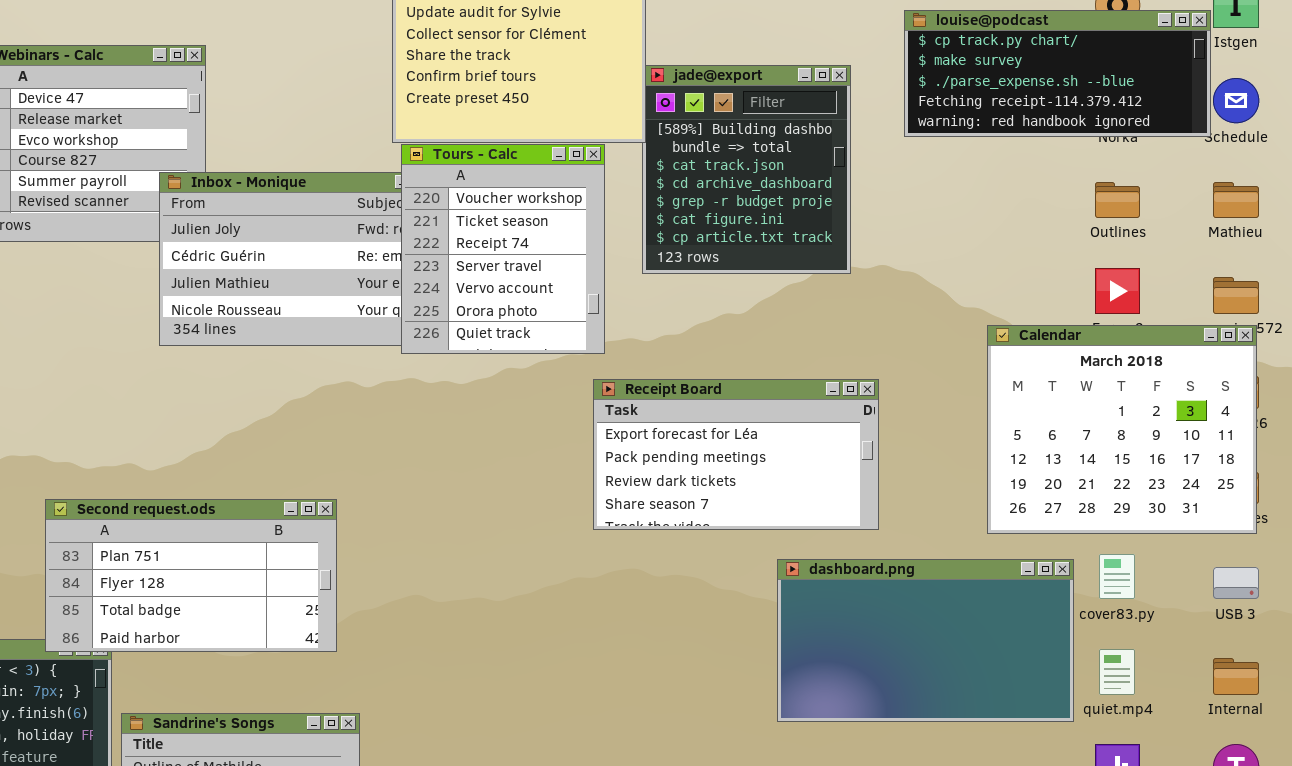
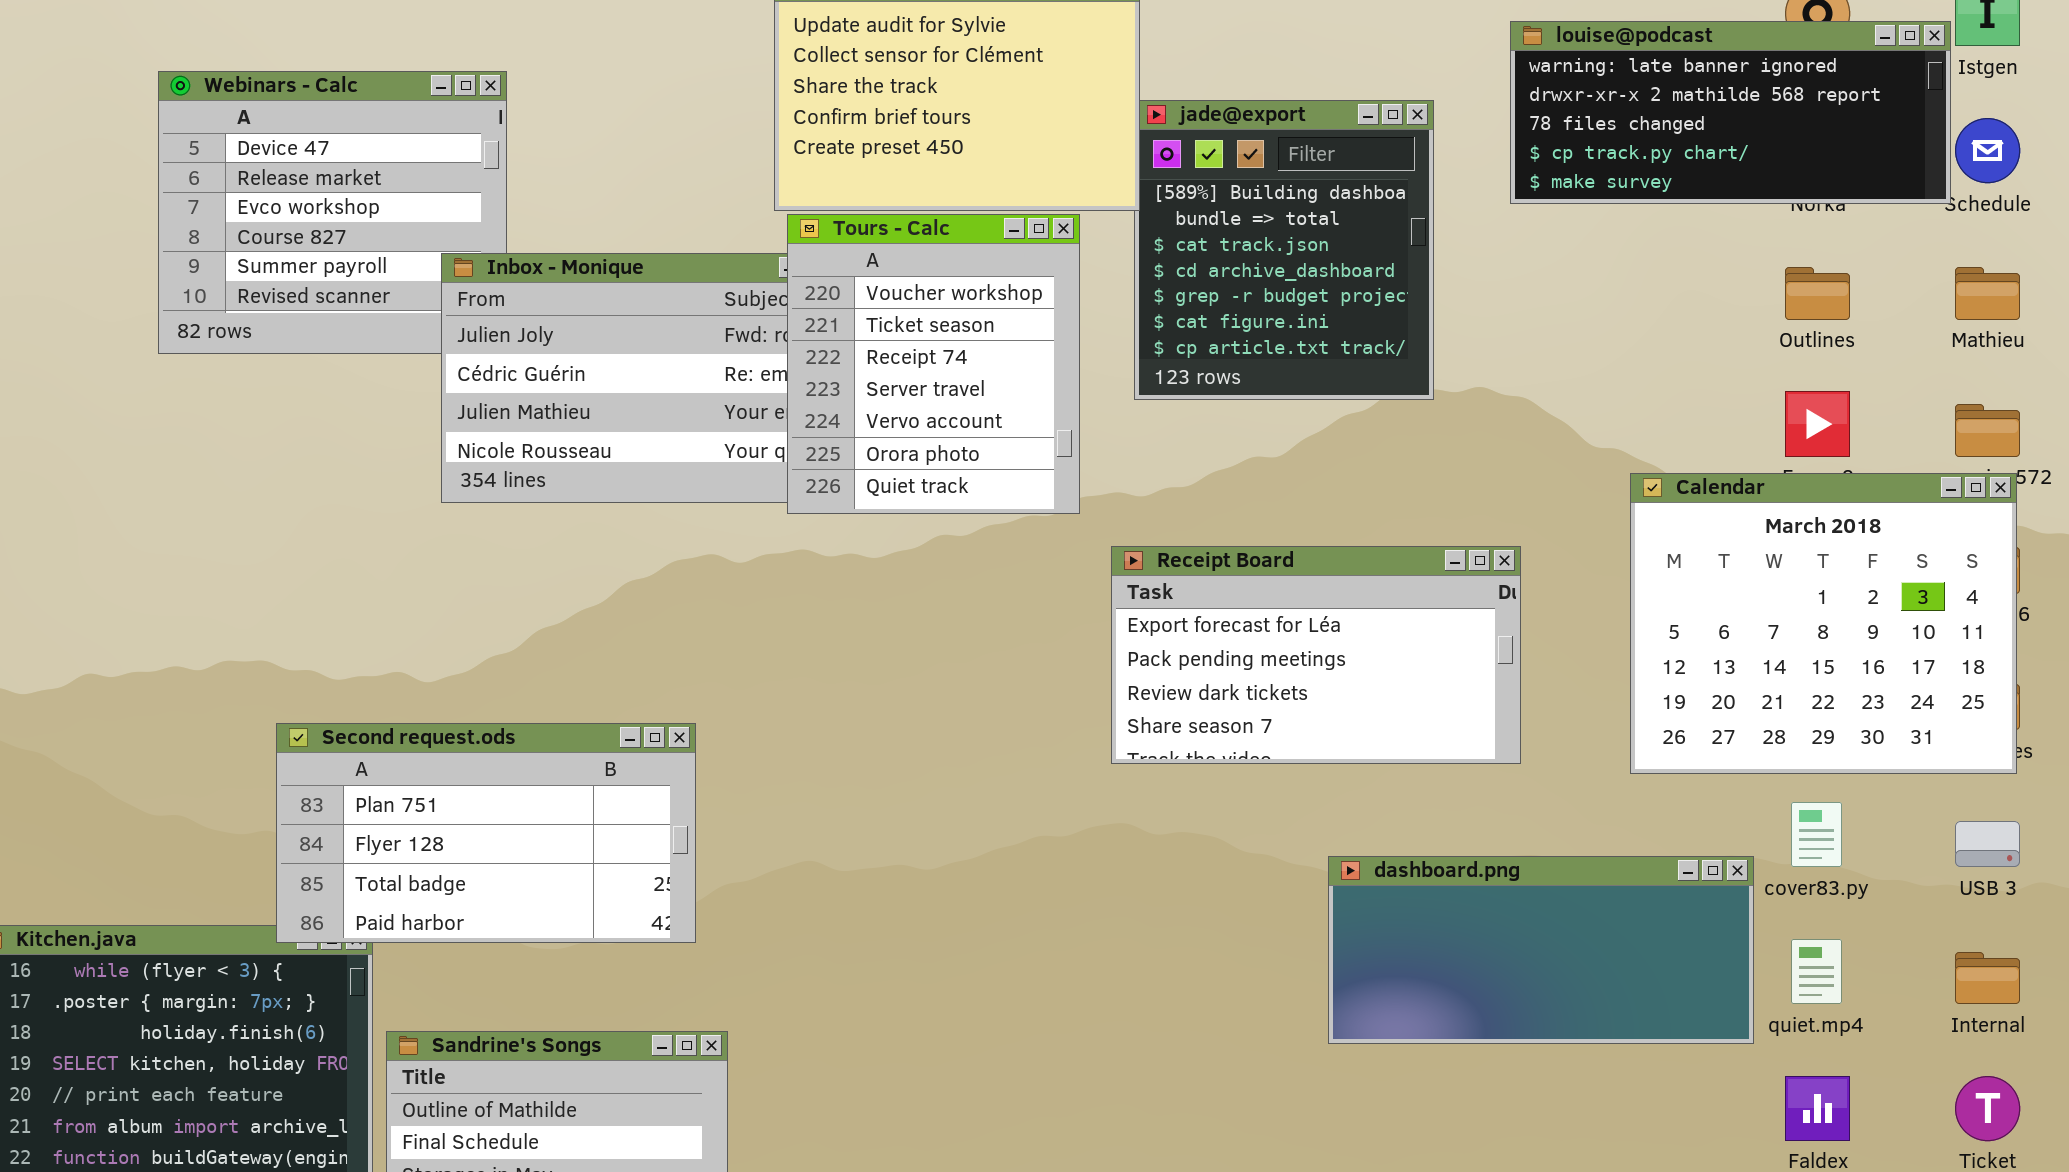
louise@podcast: [904,10,1211,137] -> [1510,21,1951,204], scrolled up 3 rows
Receipt Board: [593,379,879,530] -> [1111,546,1521,764], moved
dashboard.png: [777,559,1074,722] -> [1328,856,1754,1044], resized

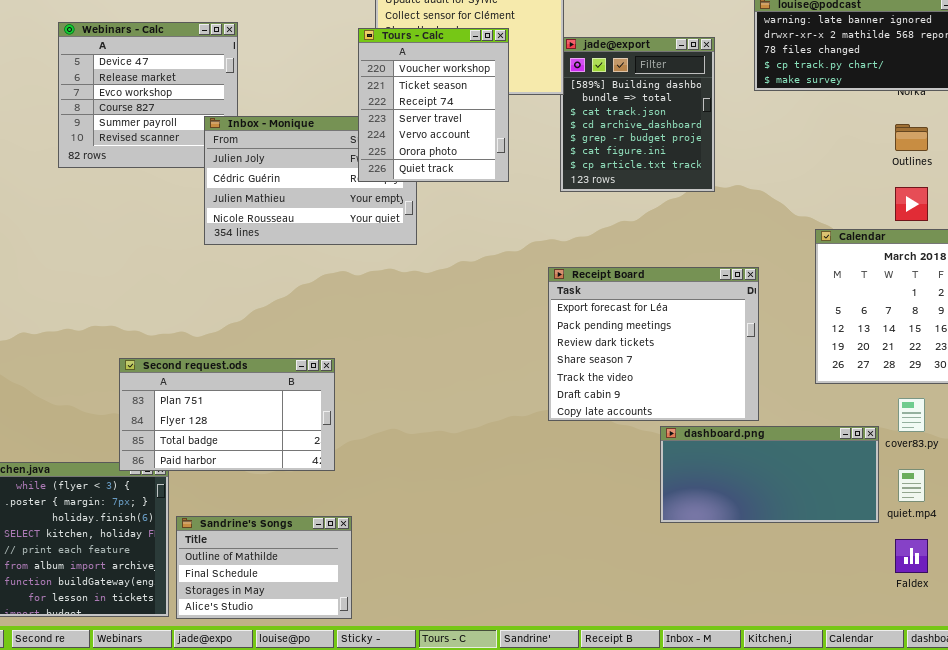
Tours - Calc: [787,214,1080,514] -> [358,28,509,182], moved
Receipt Board: [1111,546,1521,764] -> [548,267,759,421], resized

